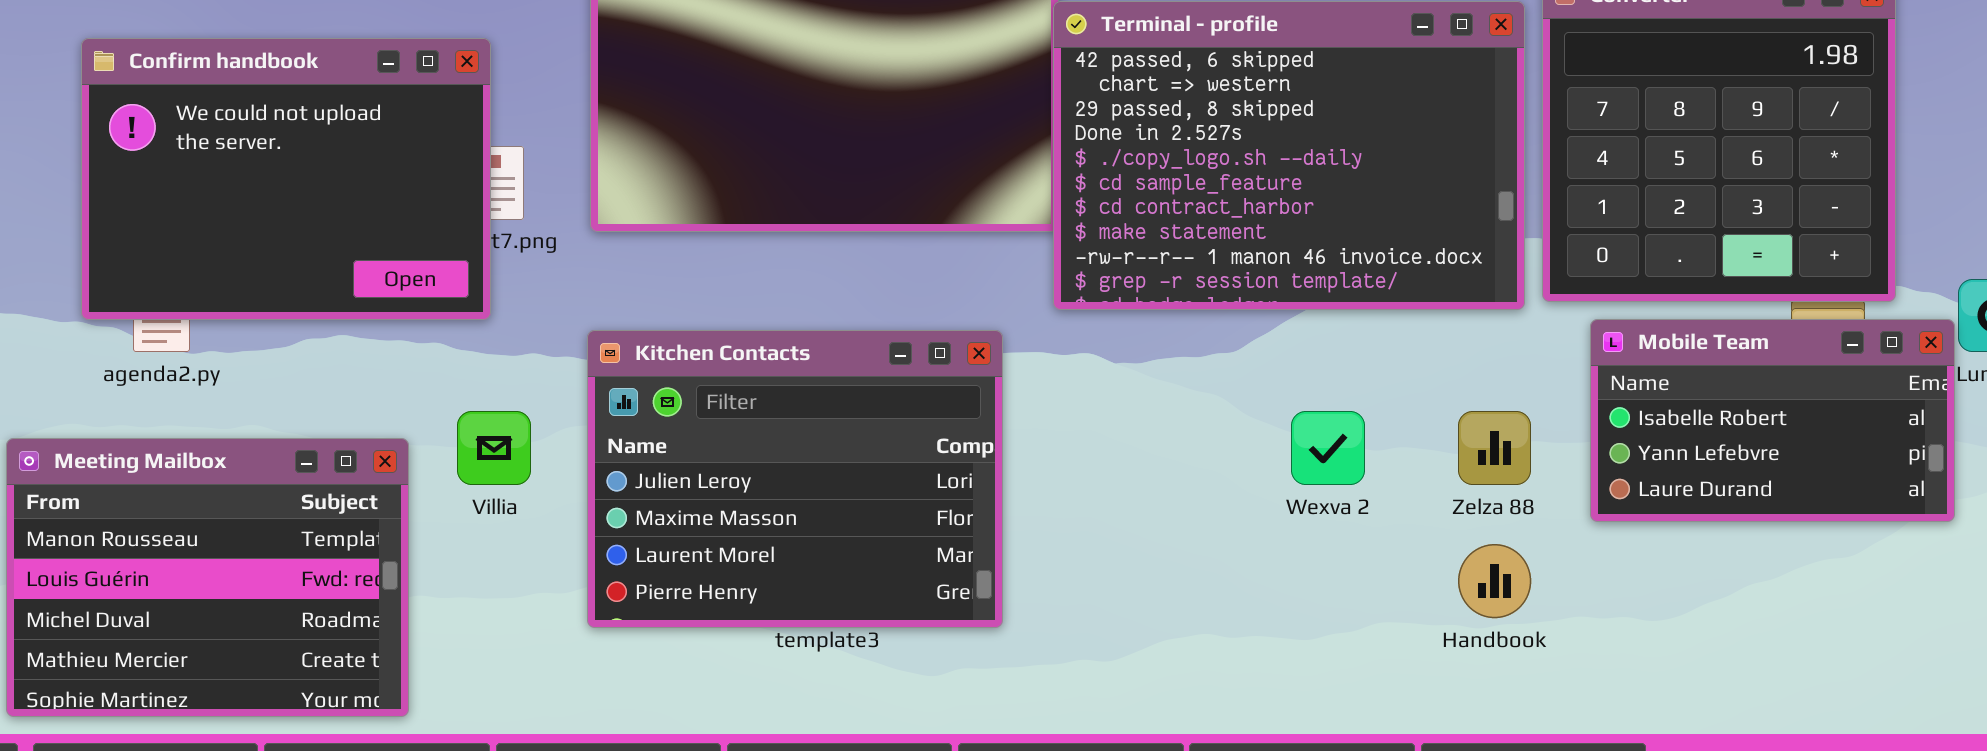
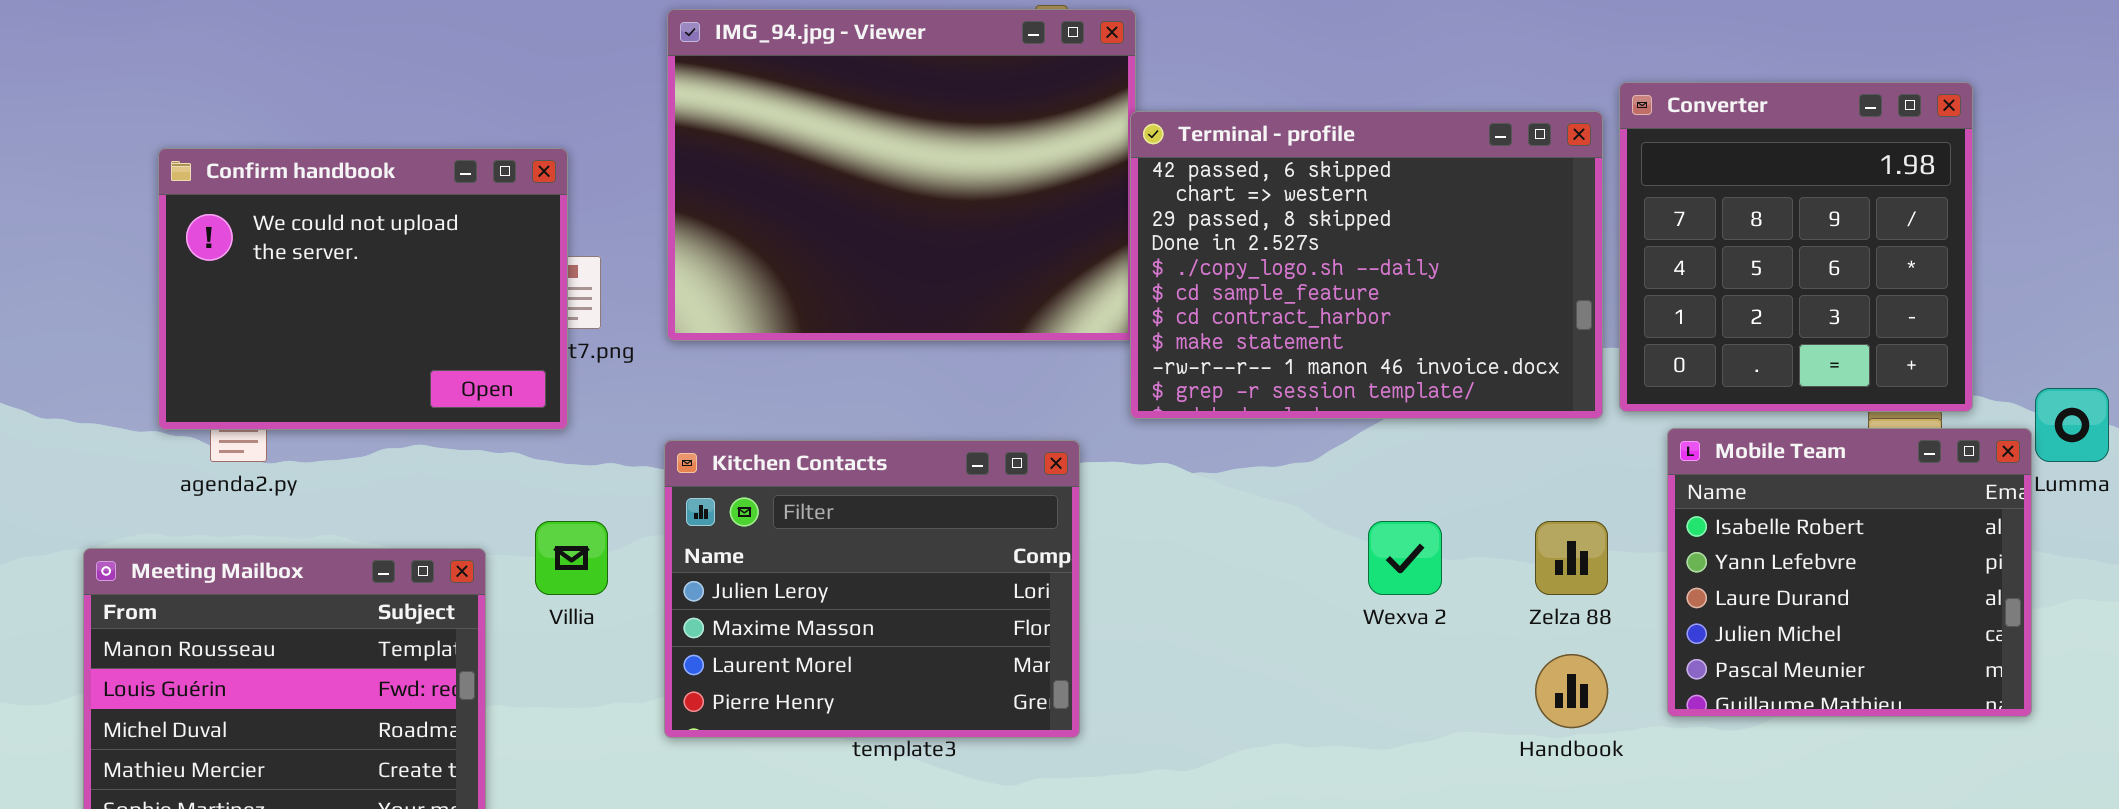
Mobile Team: [1590,319,1955,522] -> [1667,428,2032,717], resized

